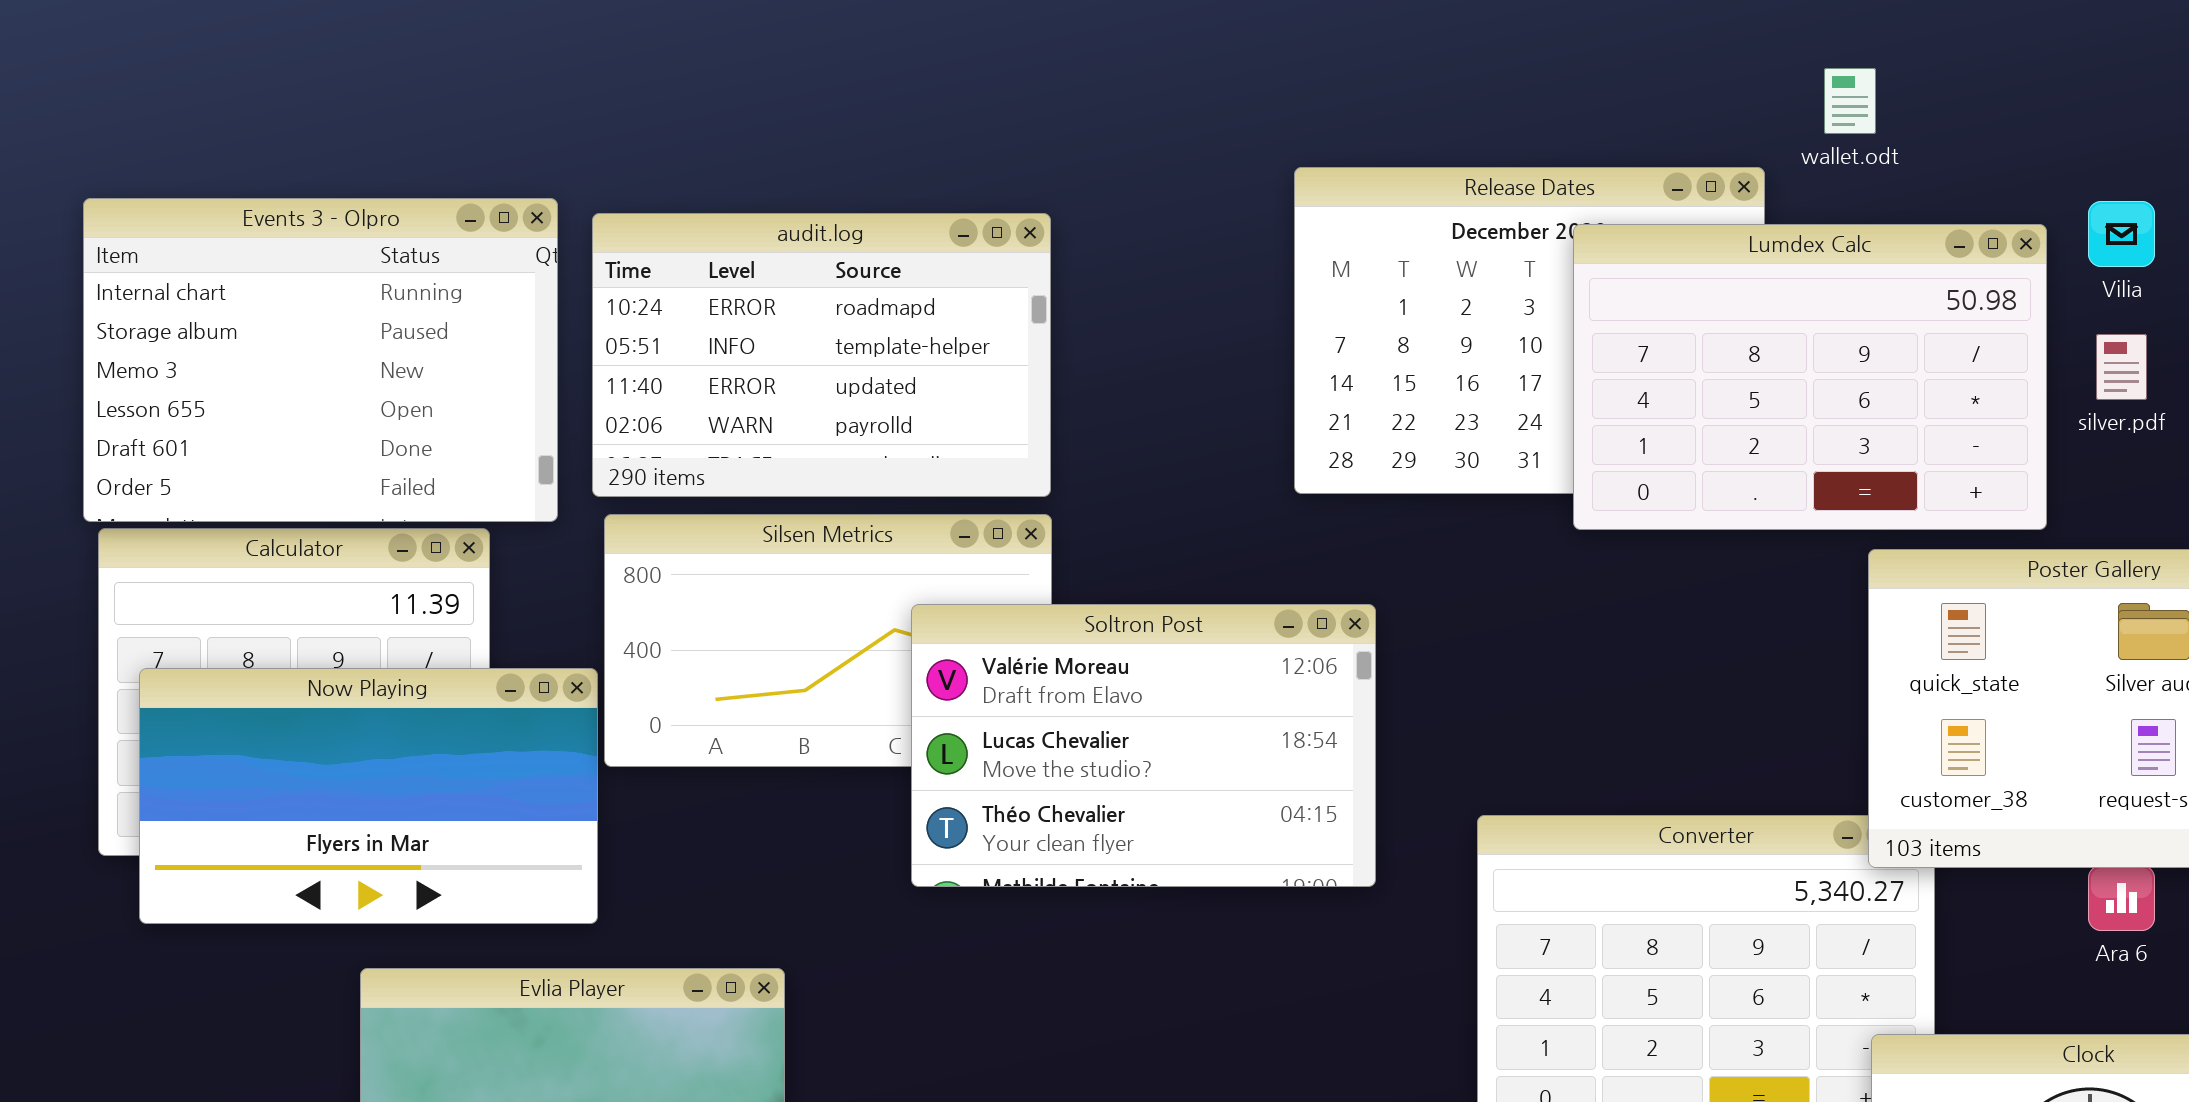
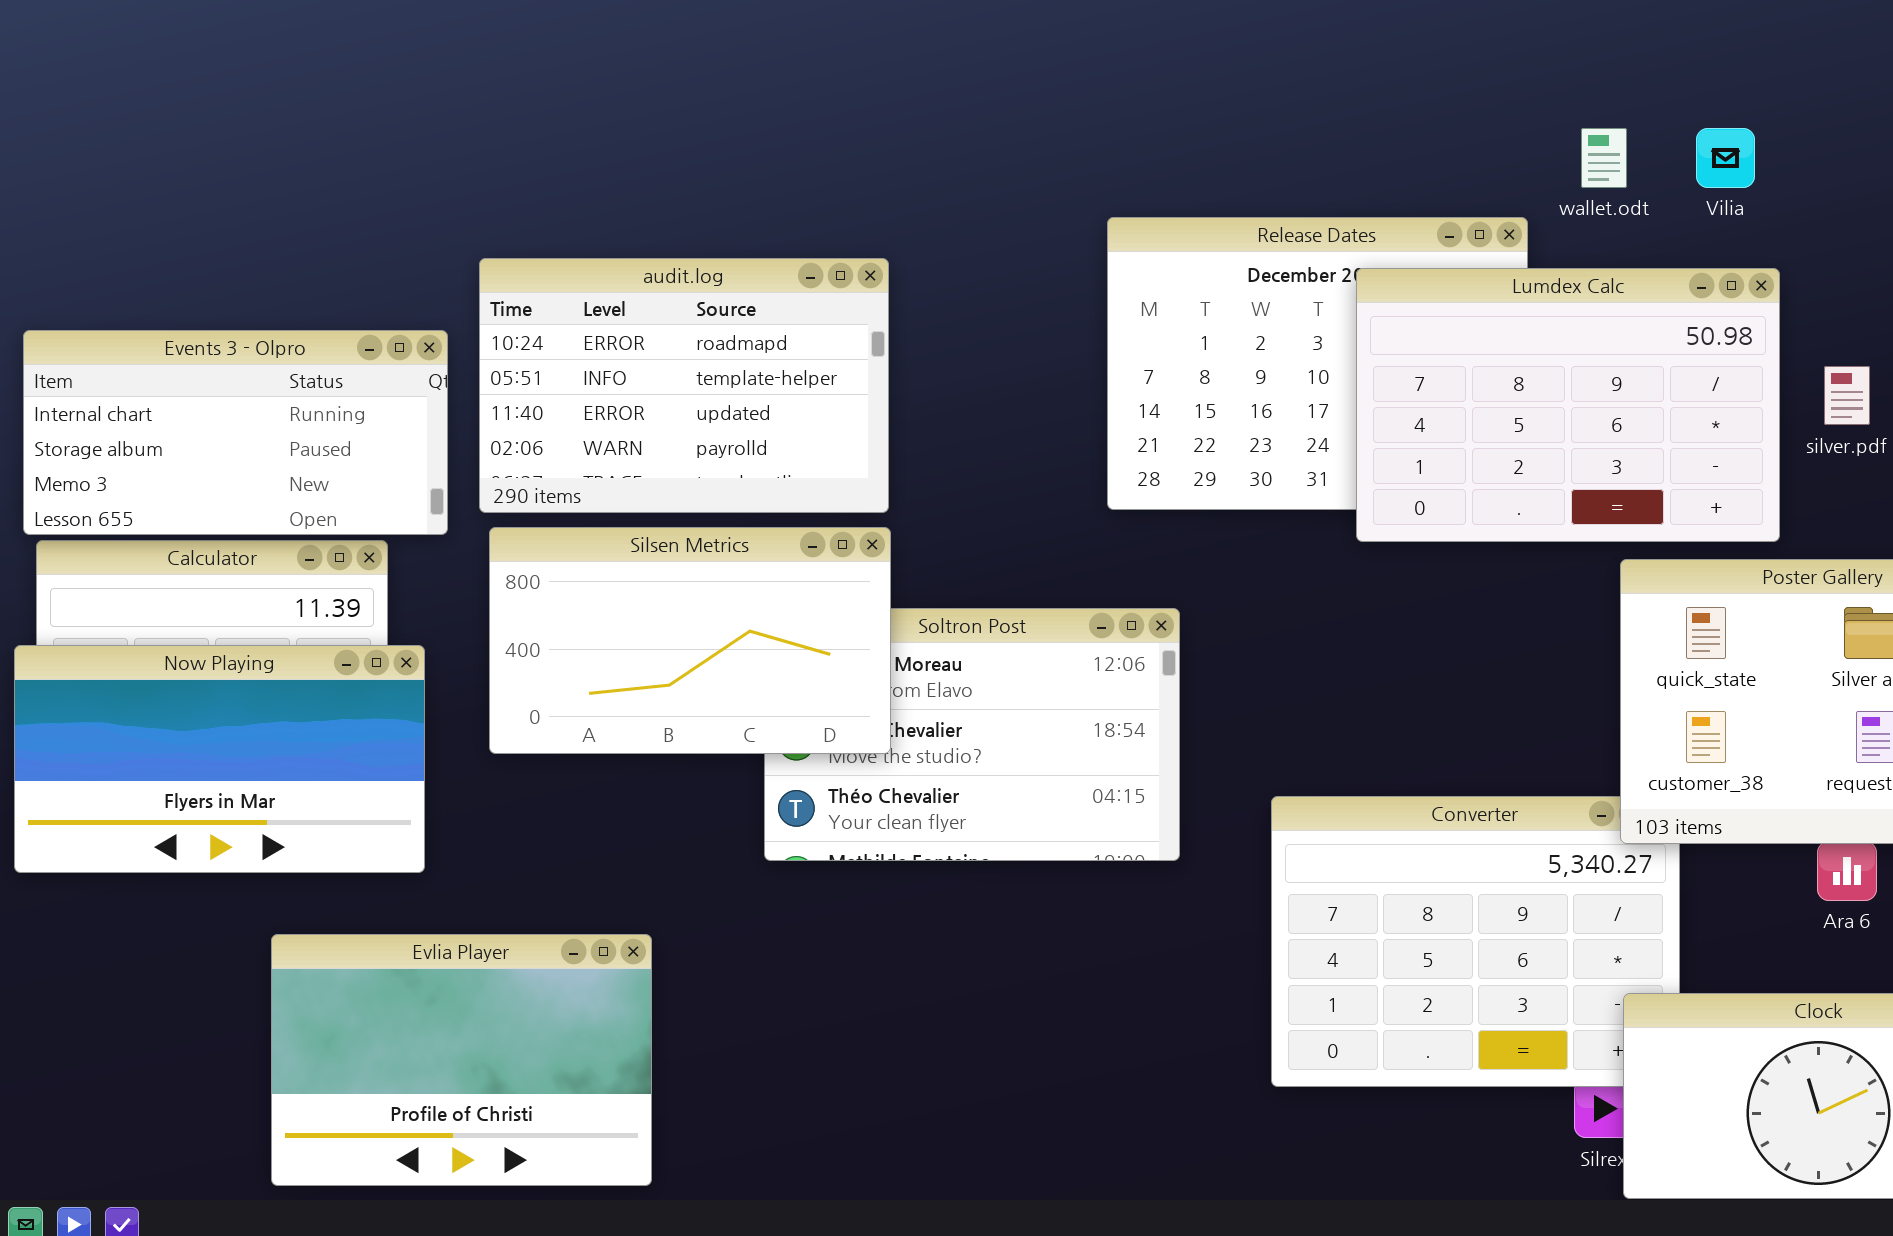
Events 3 - Olpro: [83,198,558,522] -> [23,330,448,535], resized
Vilia: [2088,201,2155,267] -> [1696,128,1755,188], moved
Silsen Metrics: [604,514,1052,767] -> [489,527,891,754], raised
Now Playing: [139,668,598,924] -> [14,645,425,873], moved

